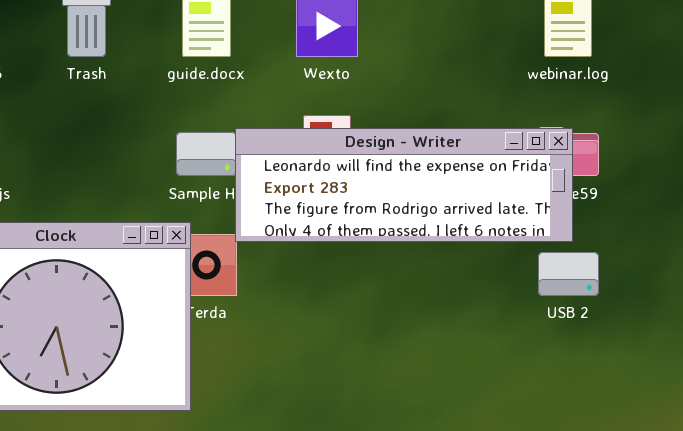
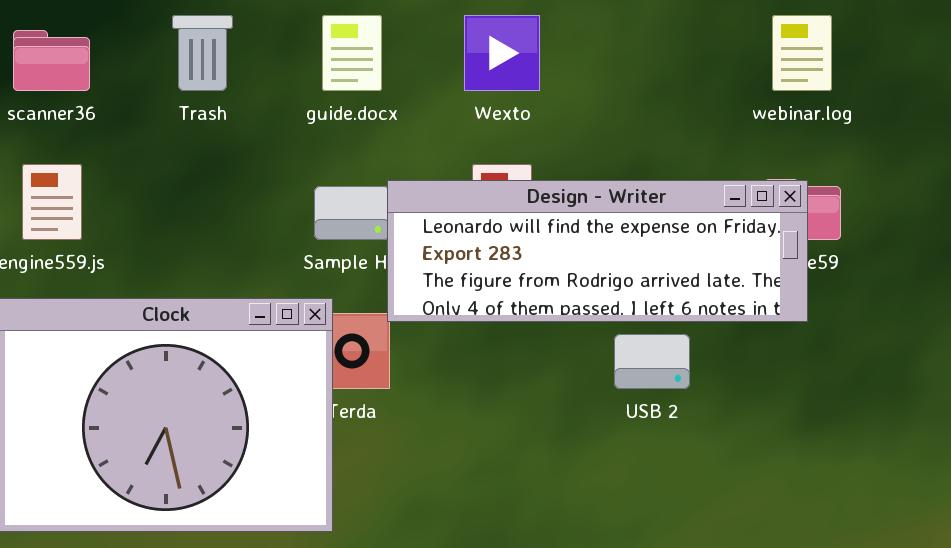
USB 2: [538,252,599,296] -> [614,334,690,389], moved

